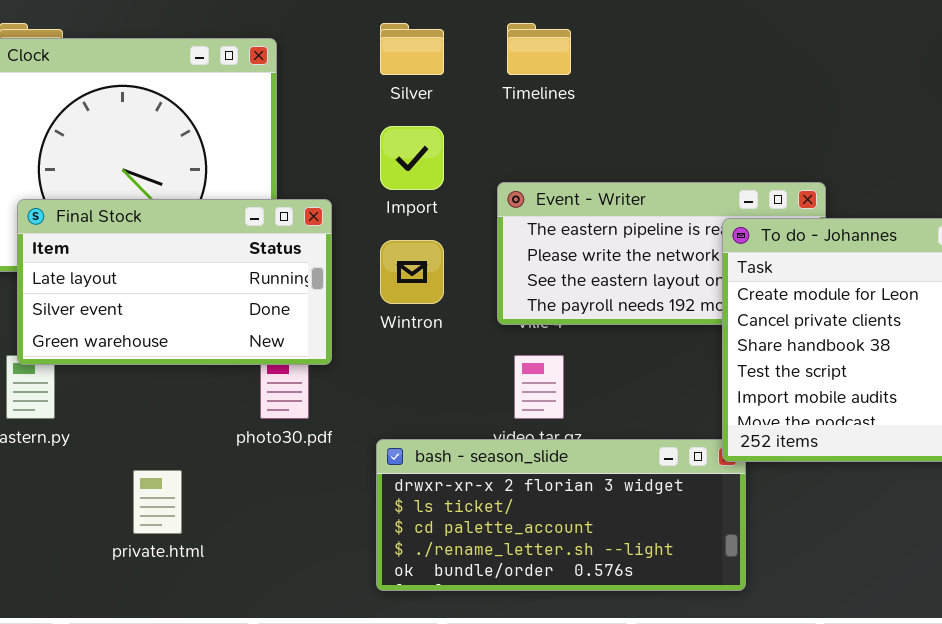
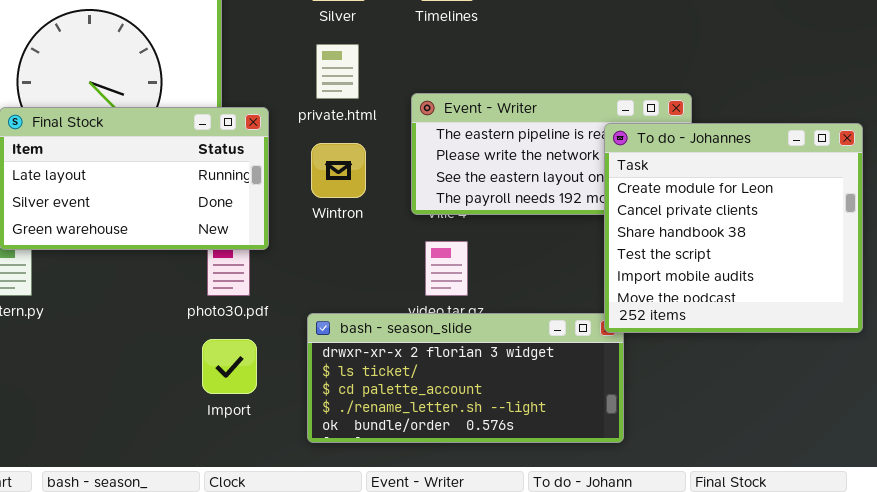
Import: [380,126,444,190] -> [202,339,257,394], moved
private.html: [133,470,182,534] -> [316,44,359,99], moved

